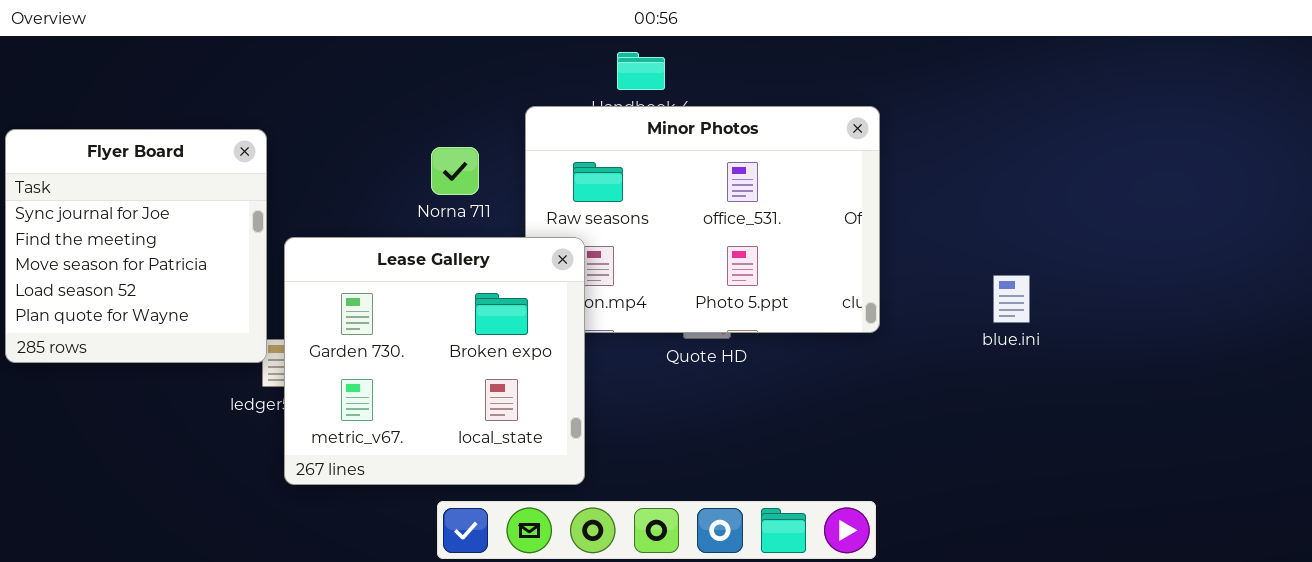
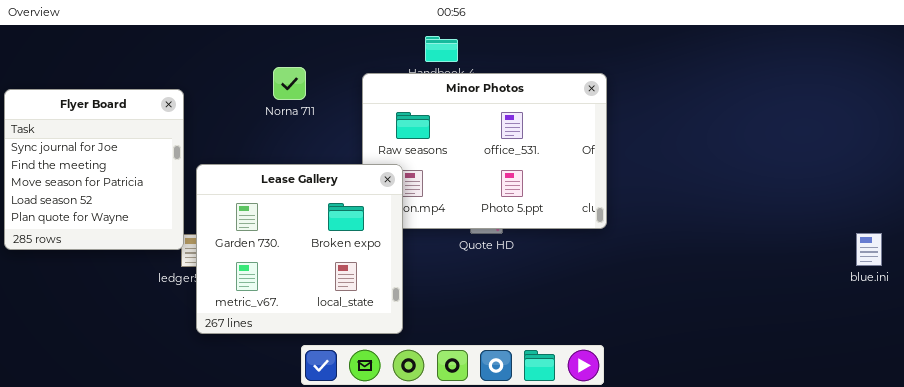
Norna 711: [431,147,479,195] -> [273,67,306,100], moved
blue.ini: [993,275,1030,323] -> [856,233,882,266], moved

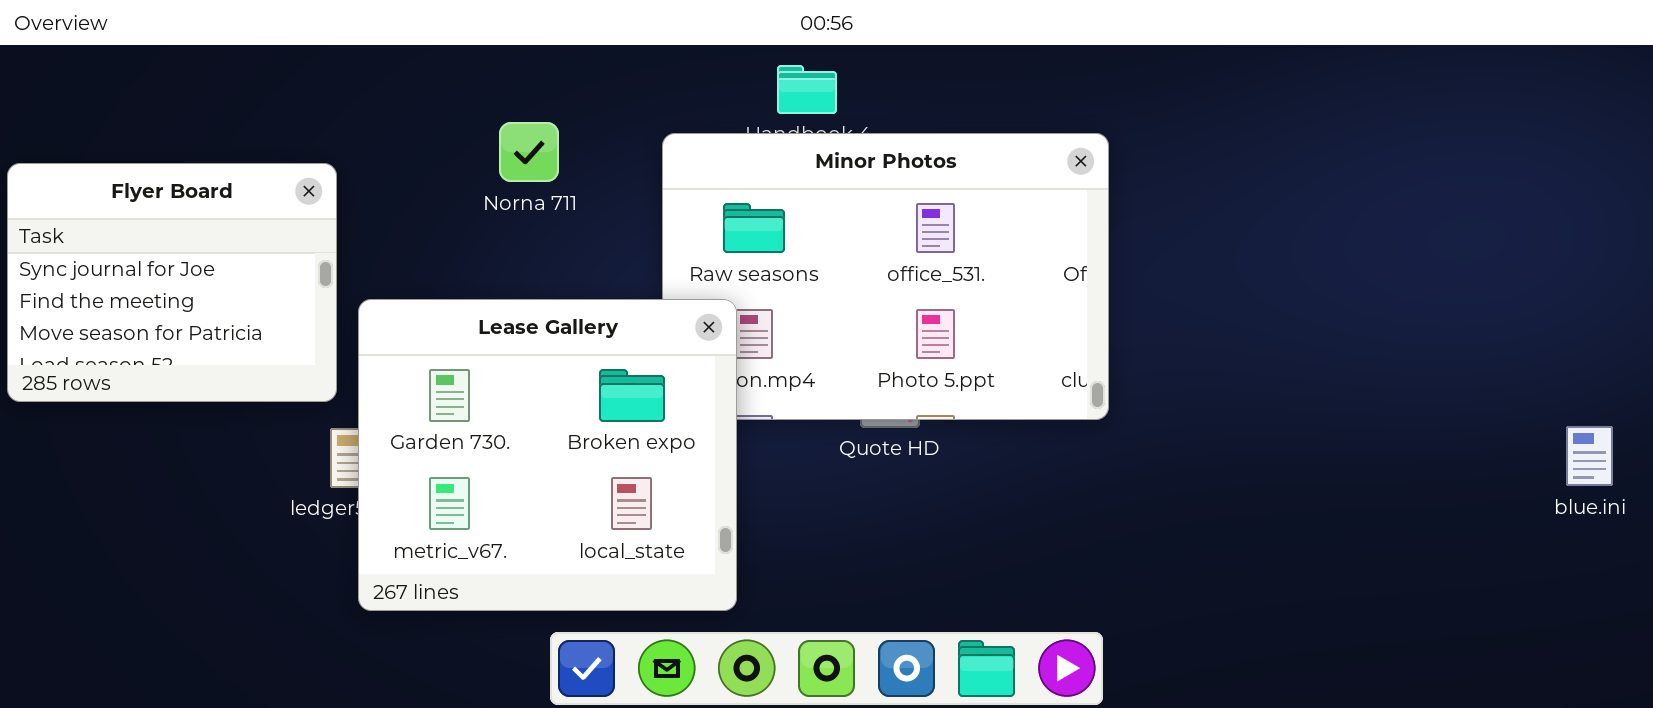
Flyer Board: [4,89,184,250] -> [7,163,337,402], resized

